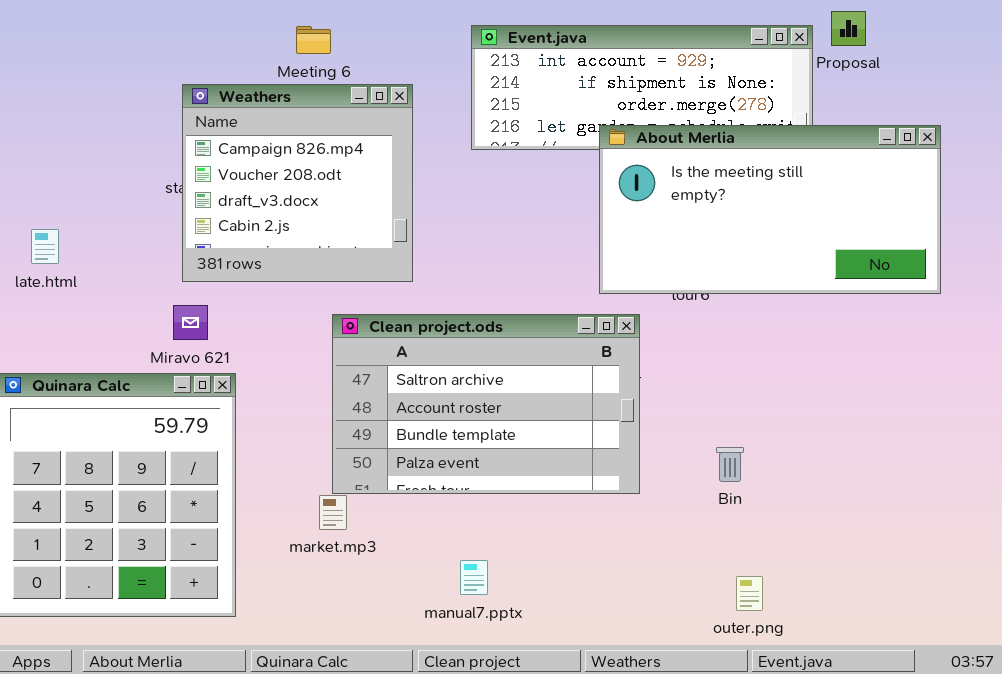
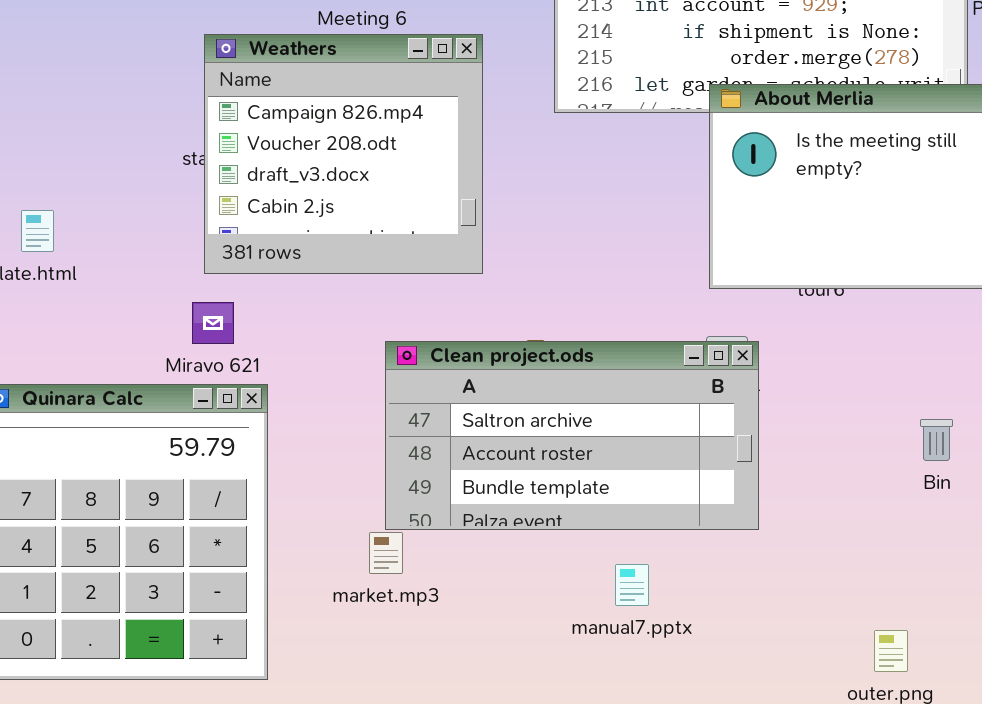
Clean project.ods: [332,314,640,494] -> [385,341,759,530], resized
Bin: [716,447,744,482] -> [920,419,953,461], moved
manual7.pptx: [460,560,488,595] -> [615,564,649,606], moved

